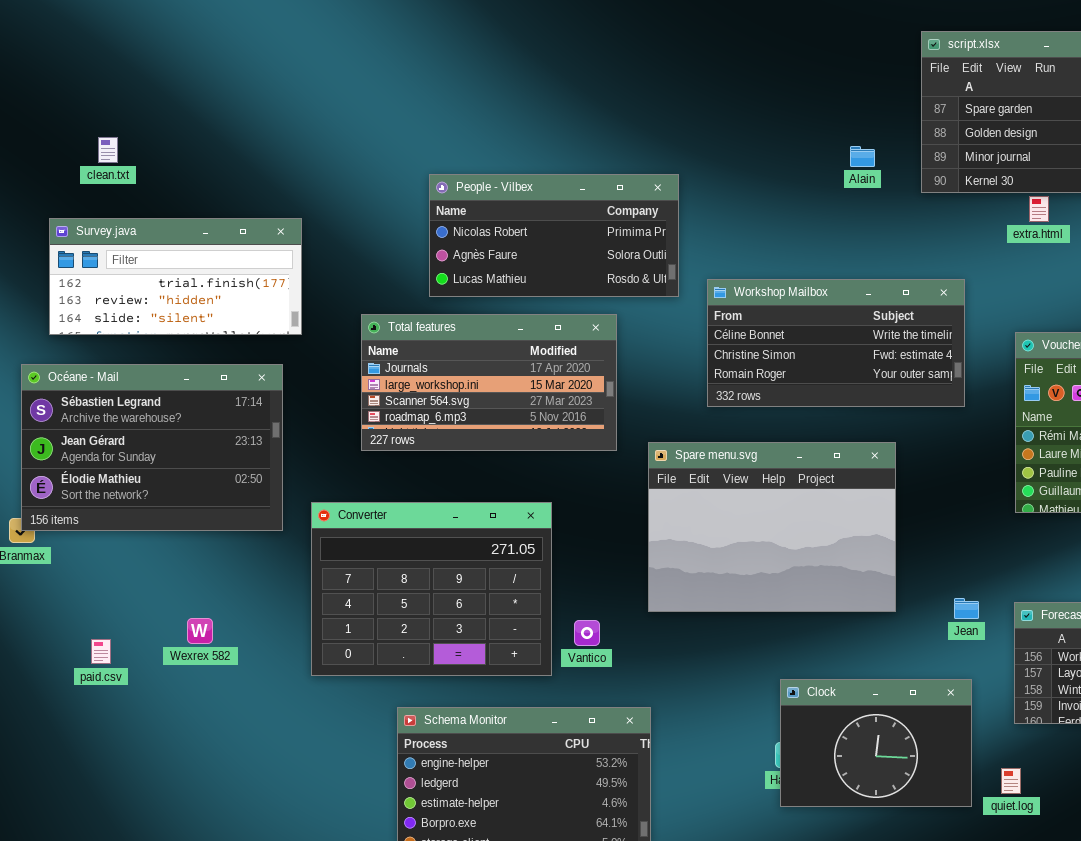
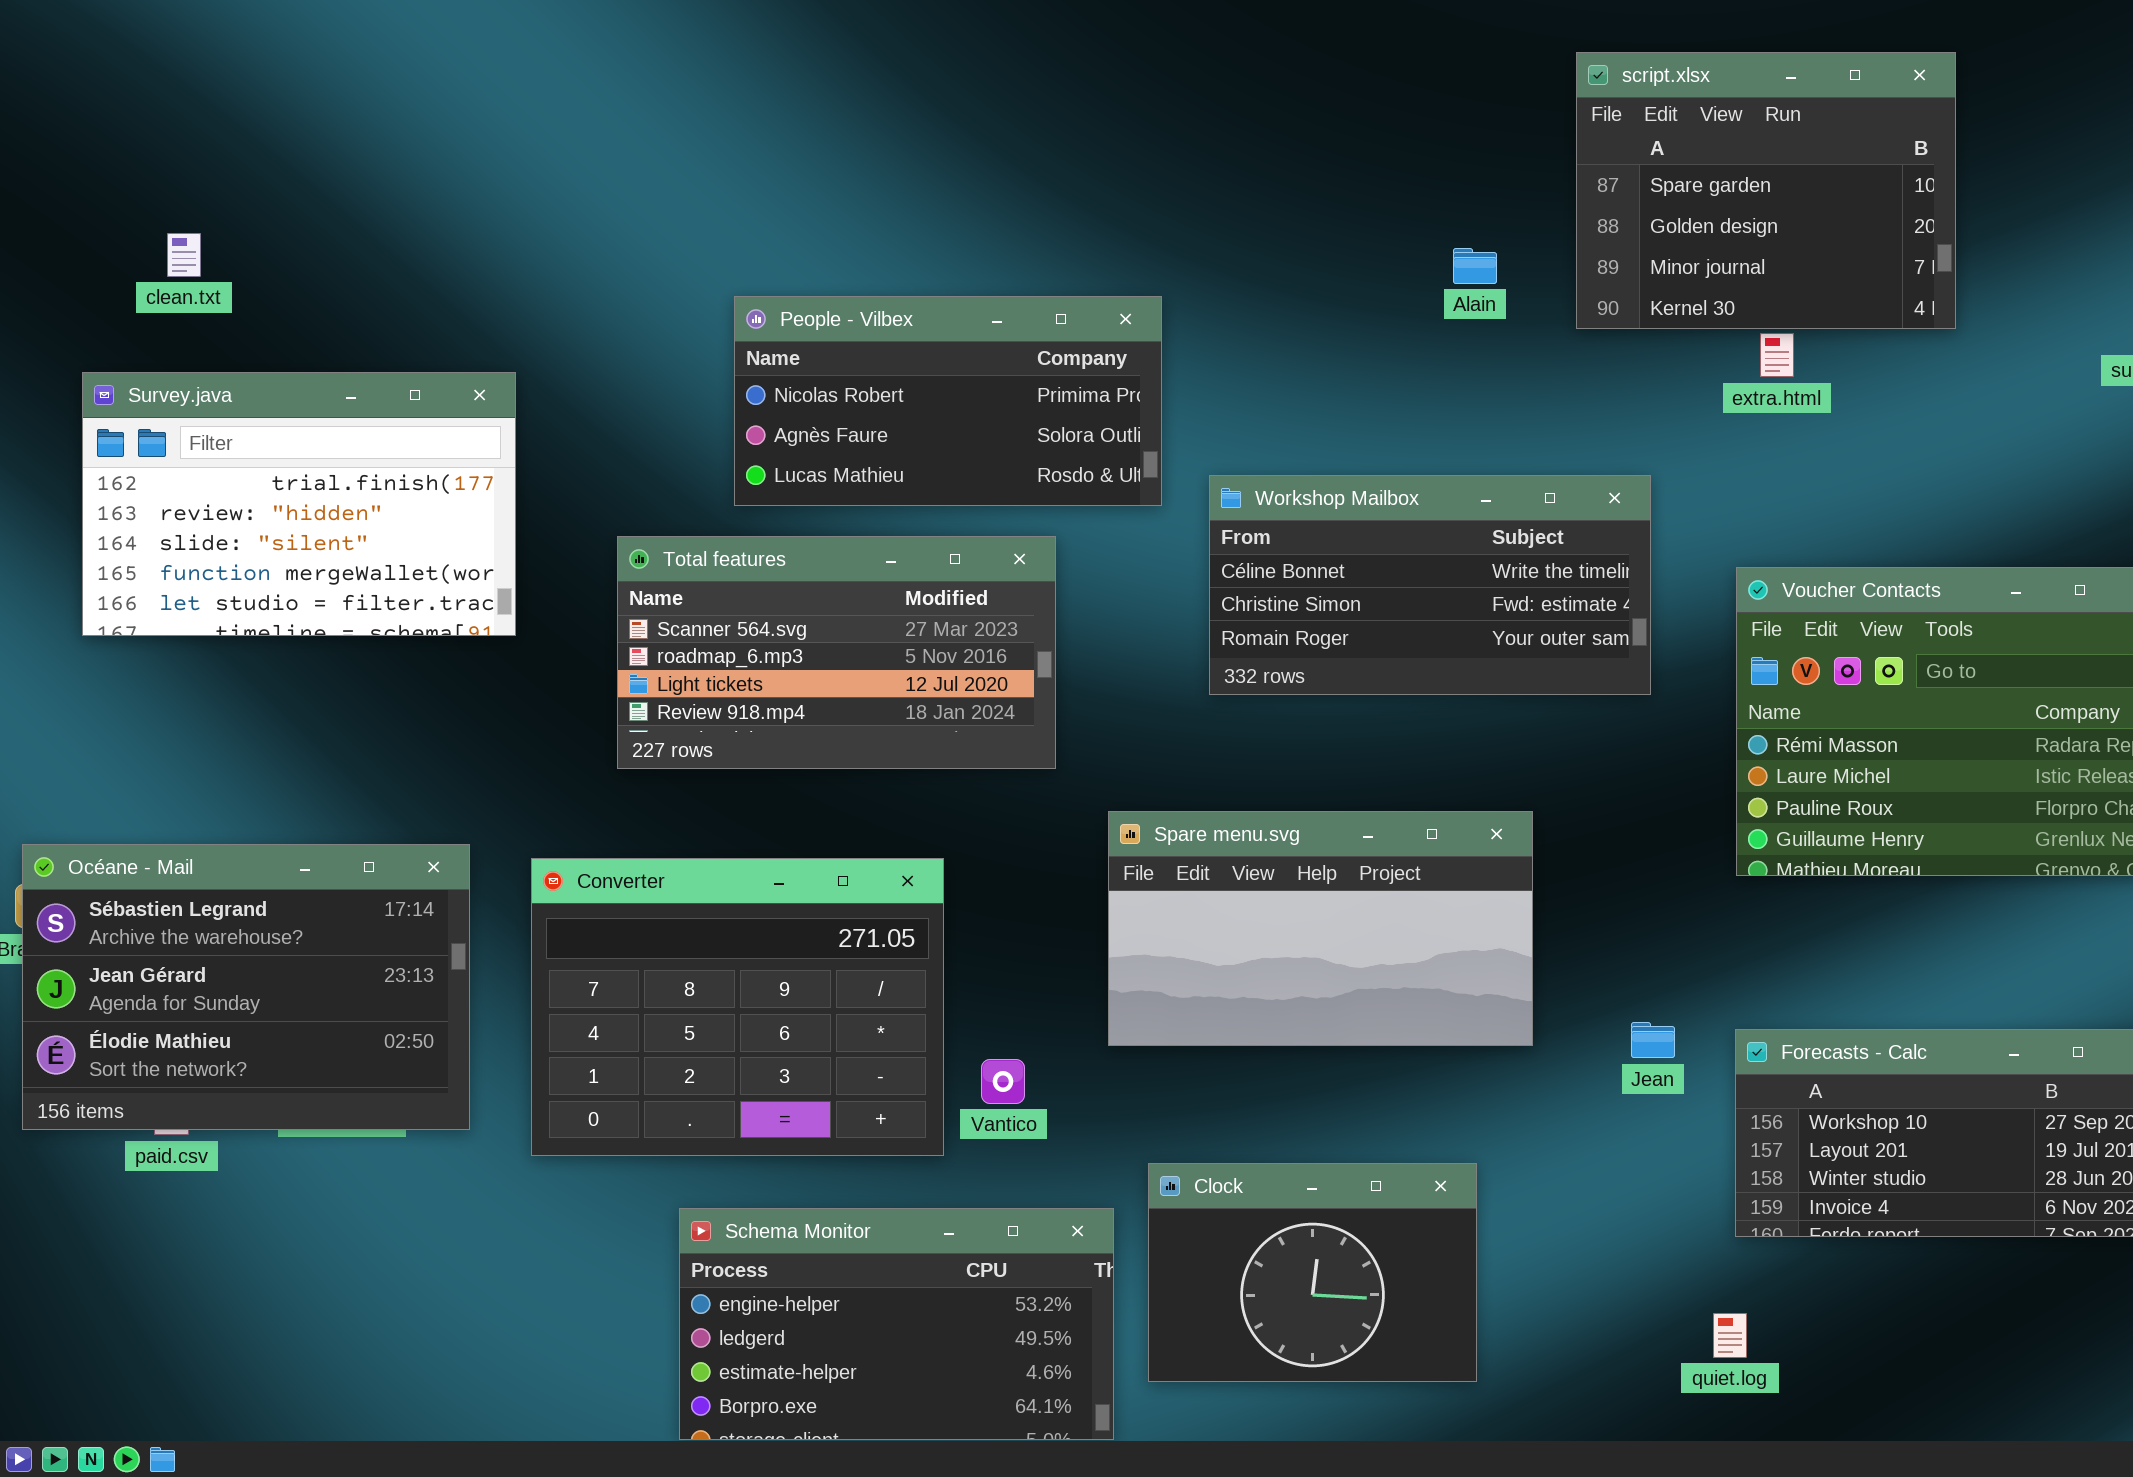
Survey.java: [49,218,302,335] -> [82,372,516,636], resized
Total features: [361,314,617,451] -> [617,536,1056,769], scrolled down 2 rows
Océane - Mail: [21,364,283,531] -> [22,844,470,1130], moved
Spare menu.svg: [648,442,896,612] -> [1108,811,1533,1046], resized
Clock: [780,679,972,807] -> [1148,1163,1477,1382], moved

